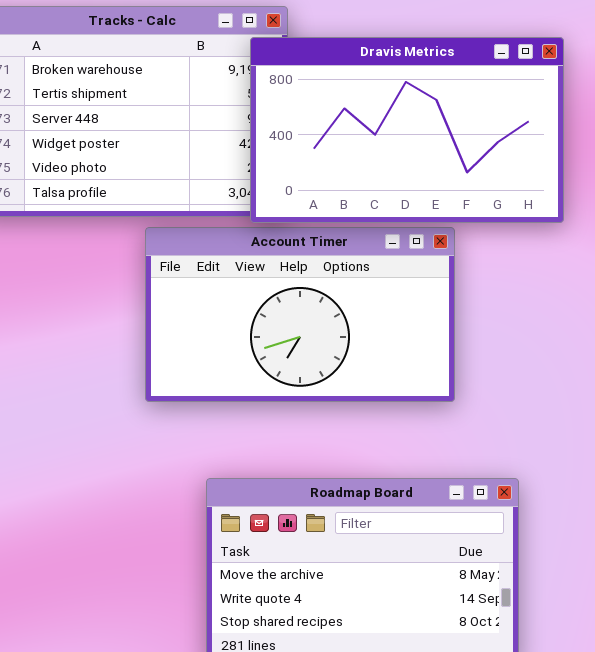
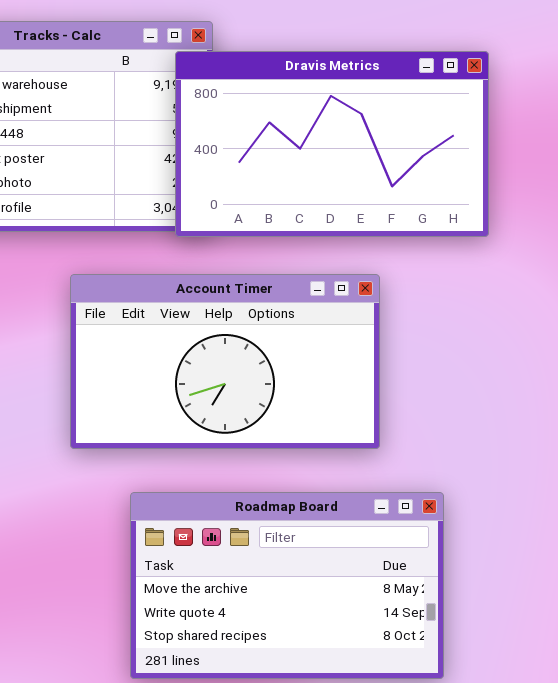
Account Timer: [145,227,455,402] -> [70,274,380,449], moved

